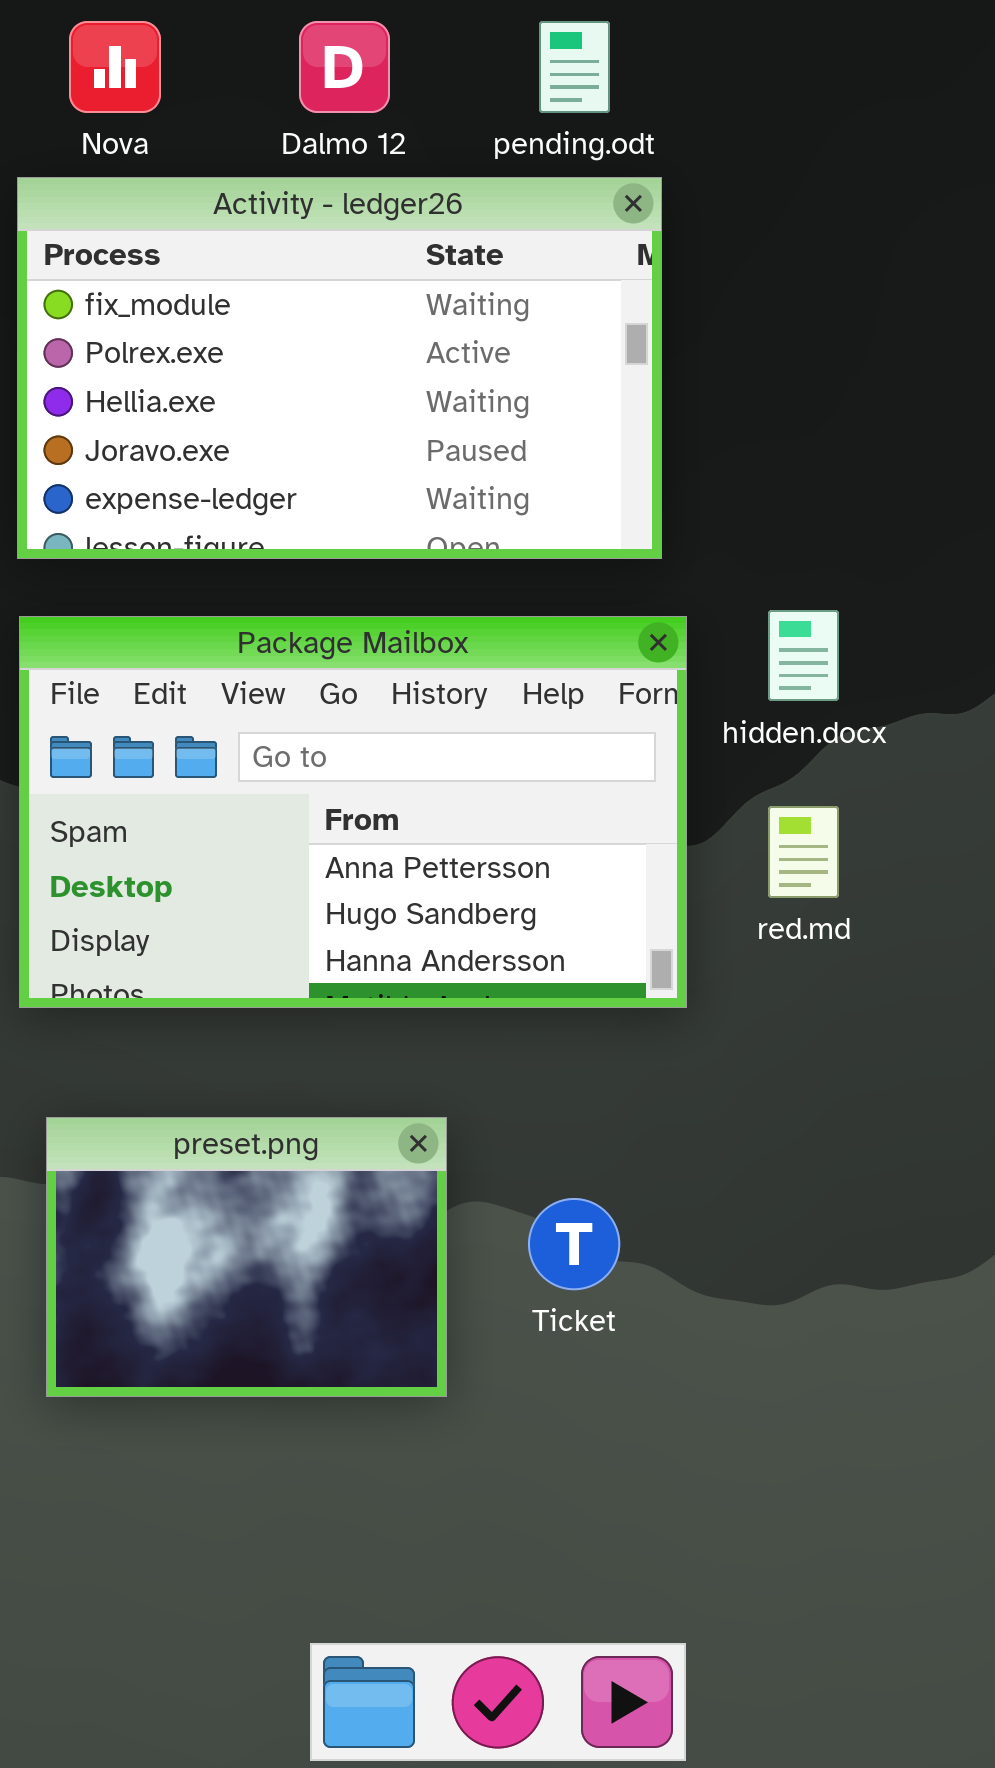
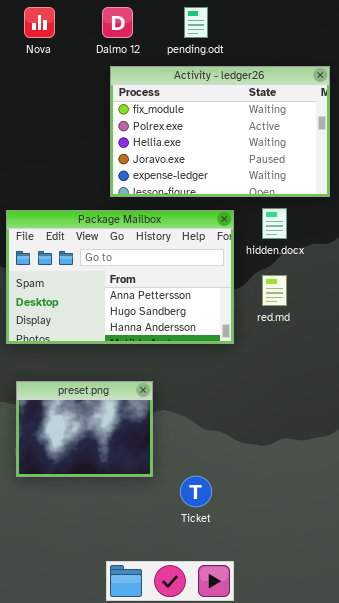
Activity - ledger26: [17,177,662,559] -> [110,66,330,197], moved
Ticket: [528,1198,620,1290] -> [180,476,212,507], moved

